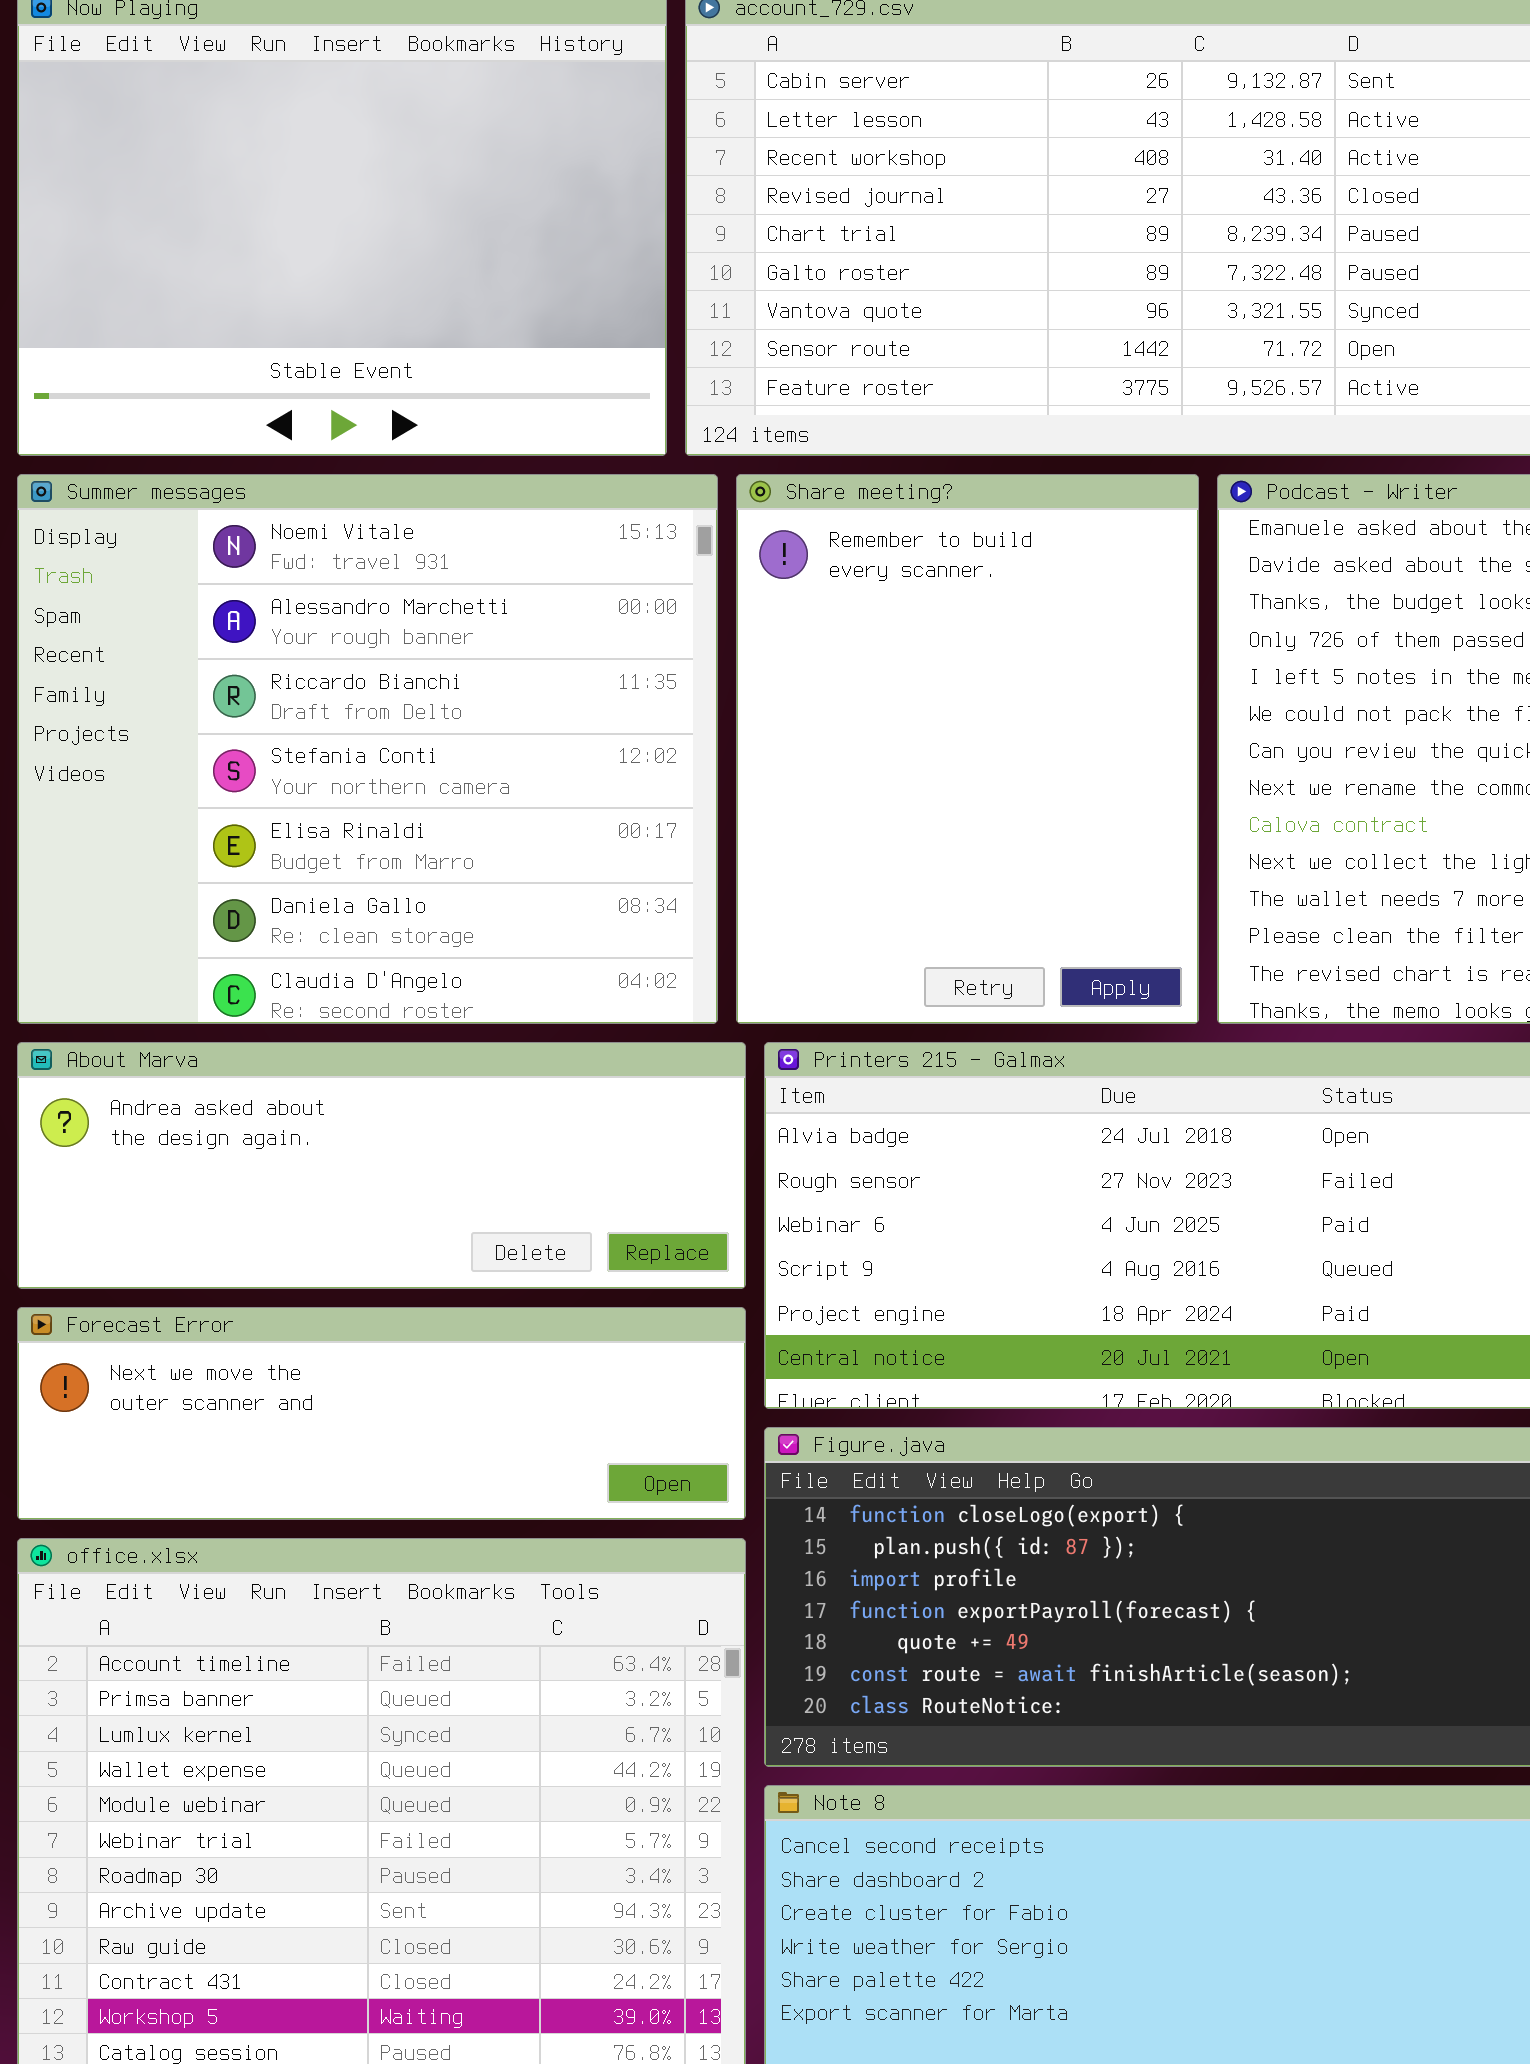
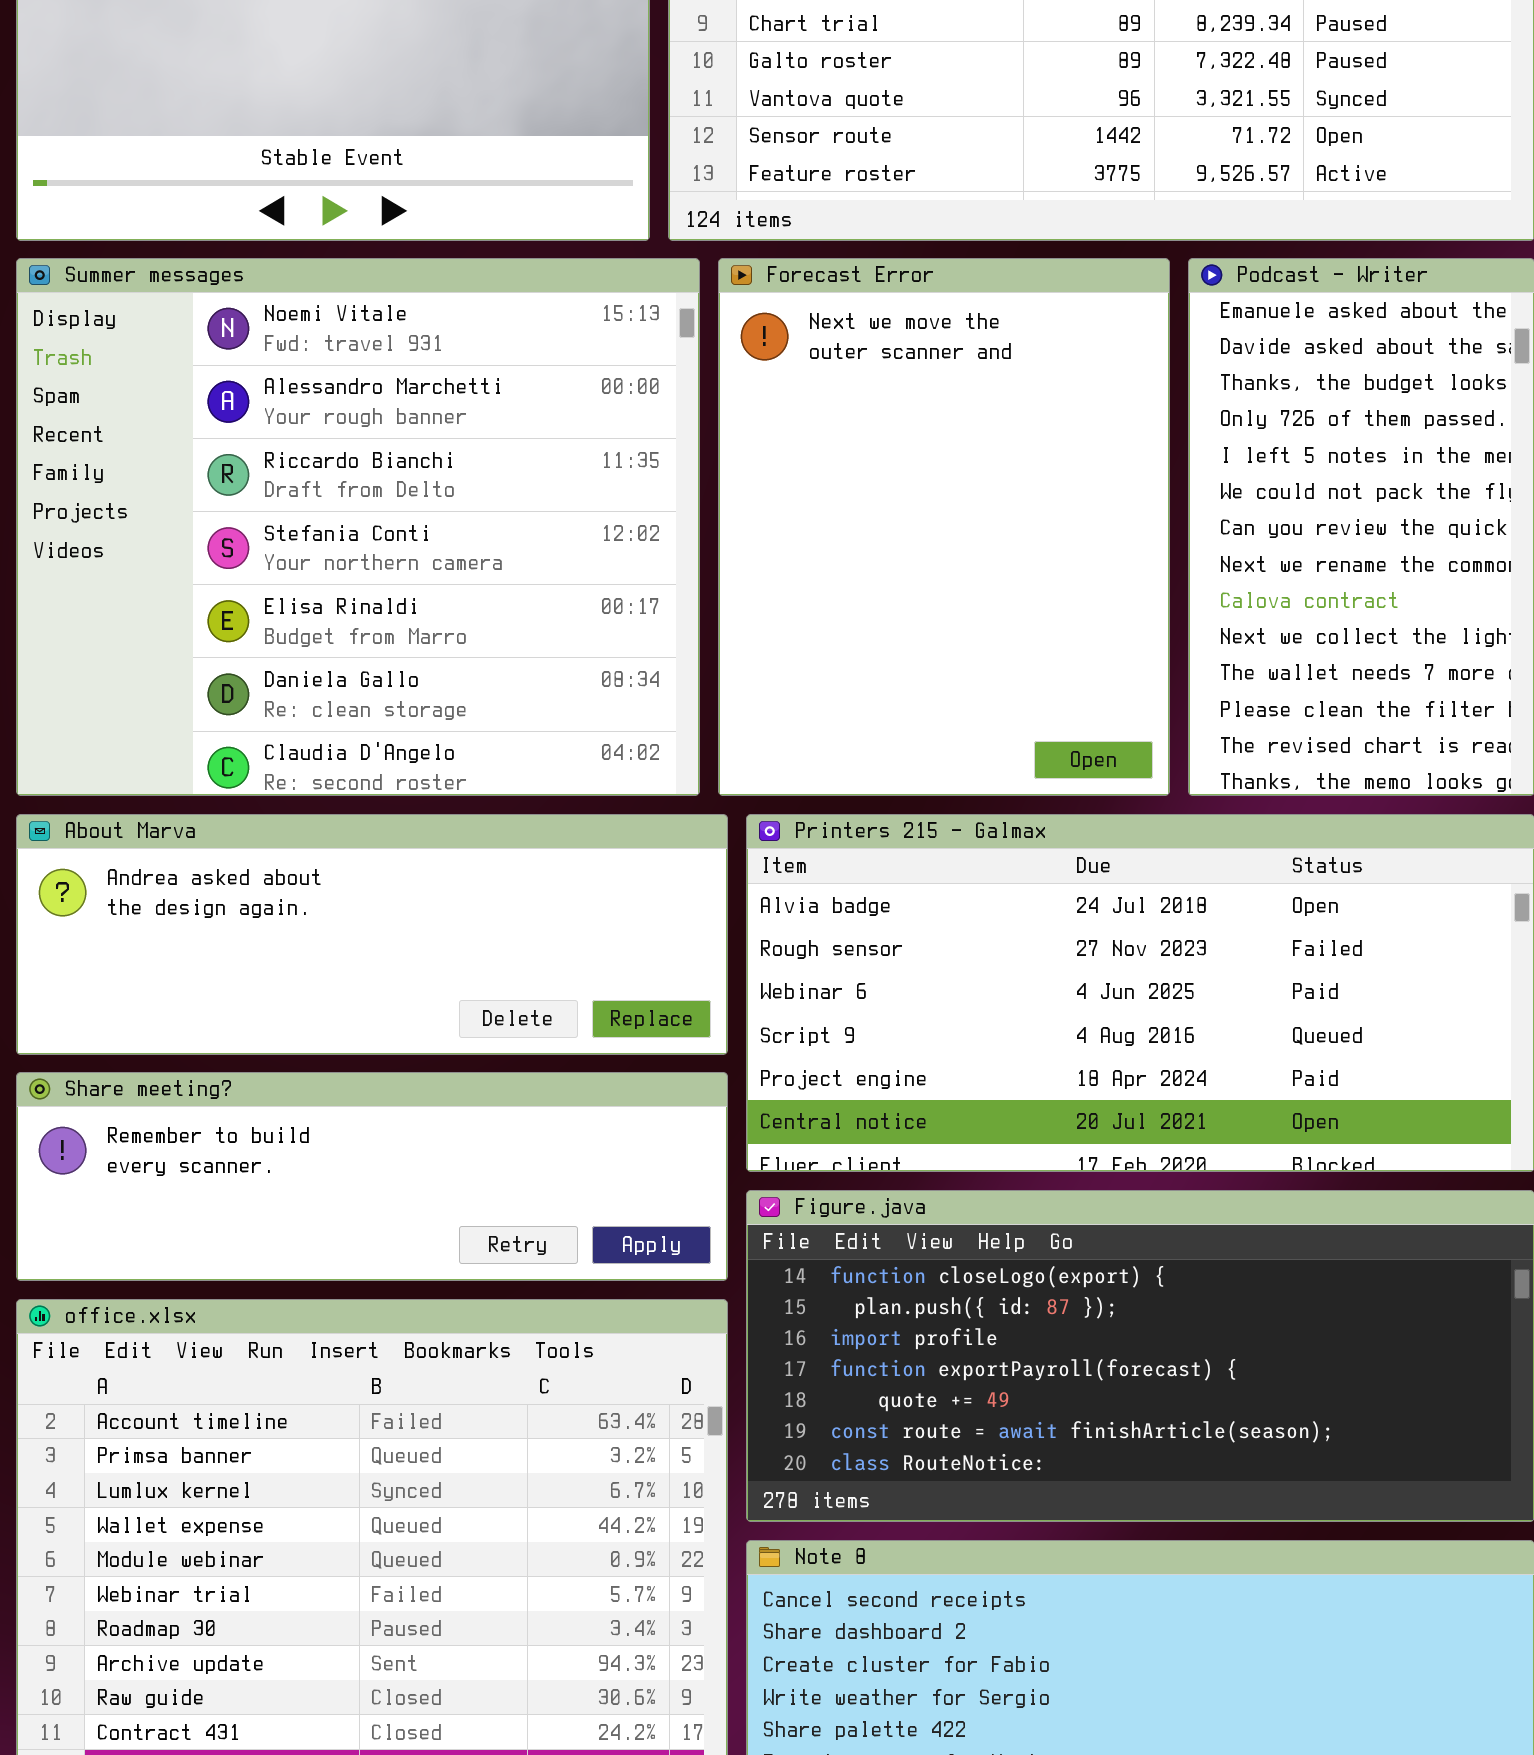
Share meeting?: [736,474,1199,1024] -> [16,1072,728,1281], moved, resized
Forecast Error: [17,1307,746,1520] -> [718,258,1170,796], moved, resized

